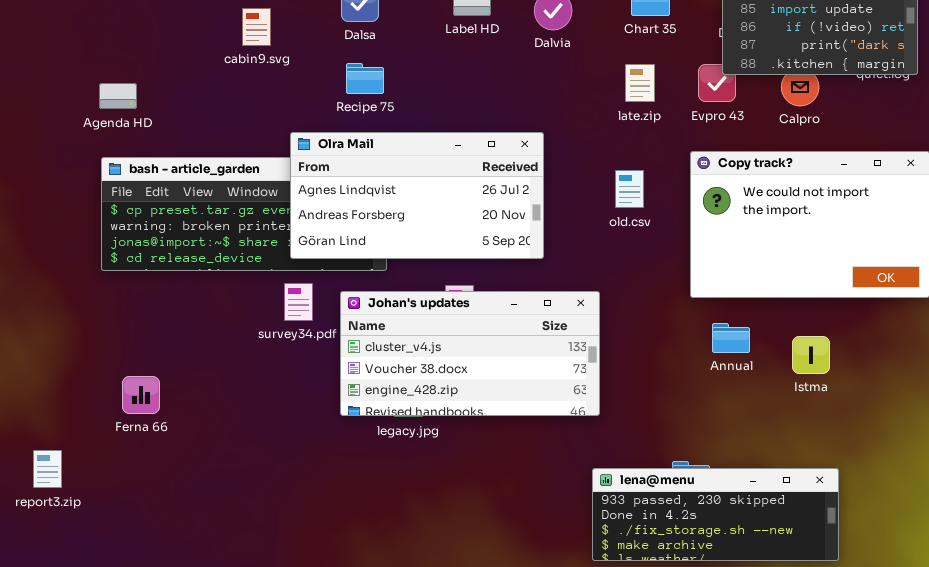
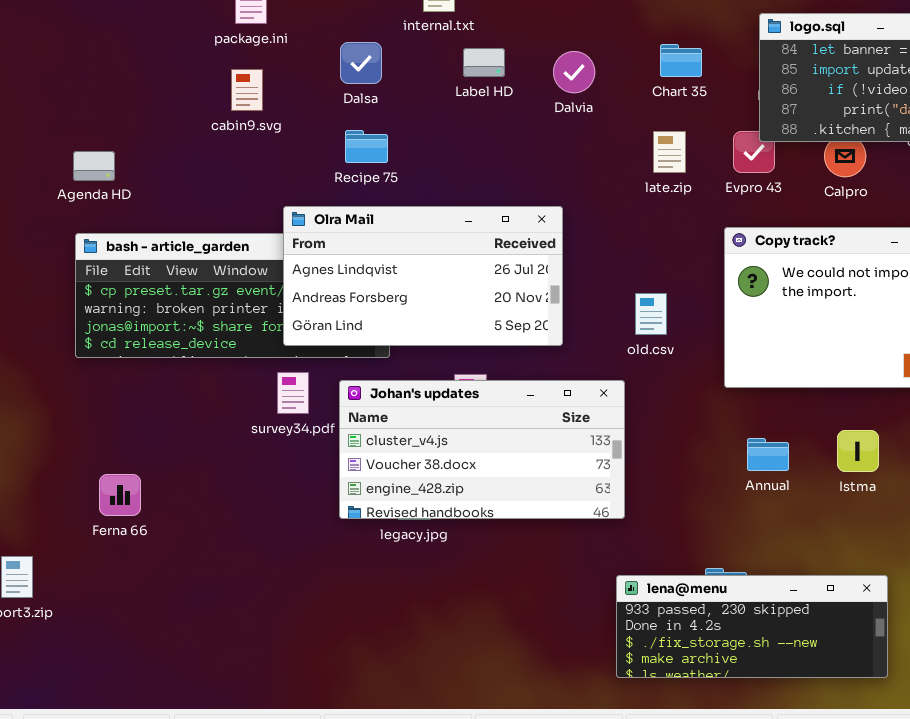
old.csv: [615,170,644,208] -> [635,293,667,335], moved
Annual: [712,323,750,353] -> [747,438,789,471], moved

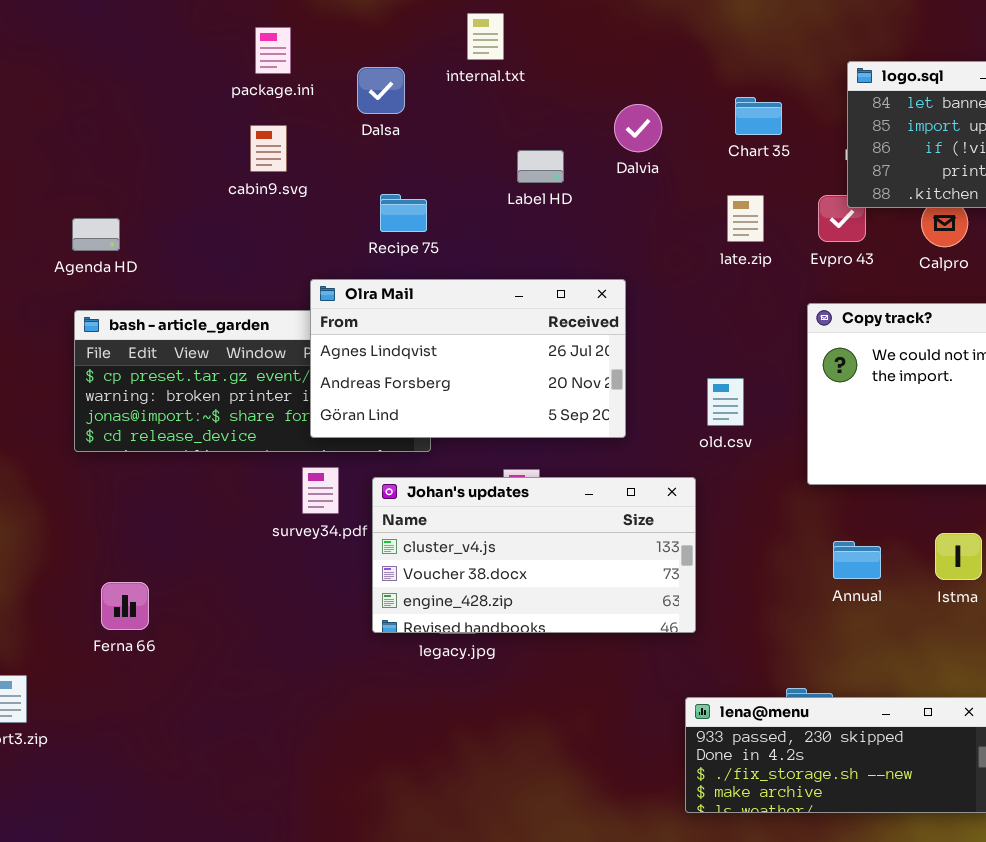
Dalsa: [340,42,382,84] -> [357,67,405,114], moved
Label HD: [463,48,505,77] -> [517,150,564,183], moved

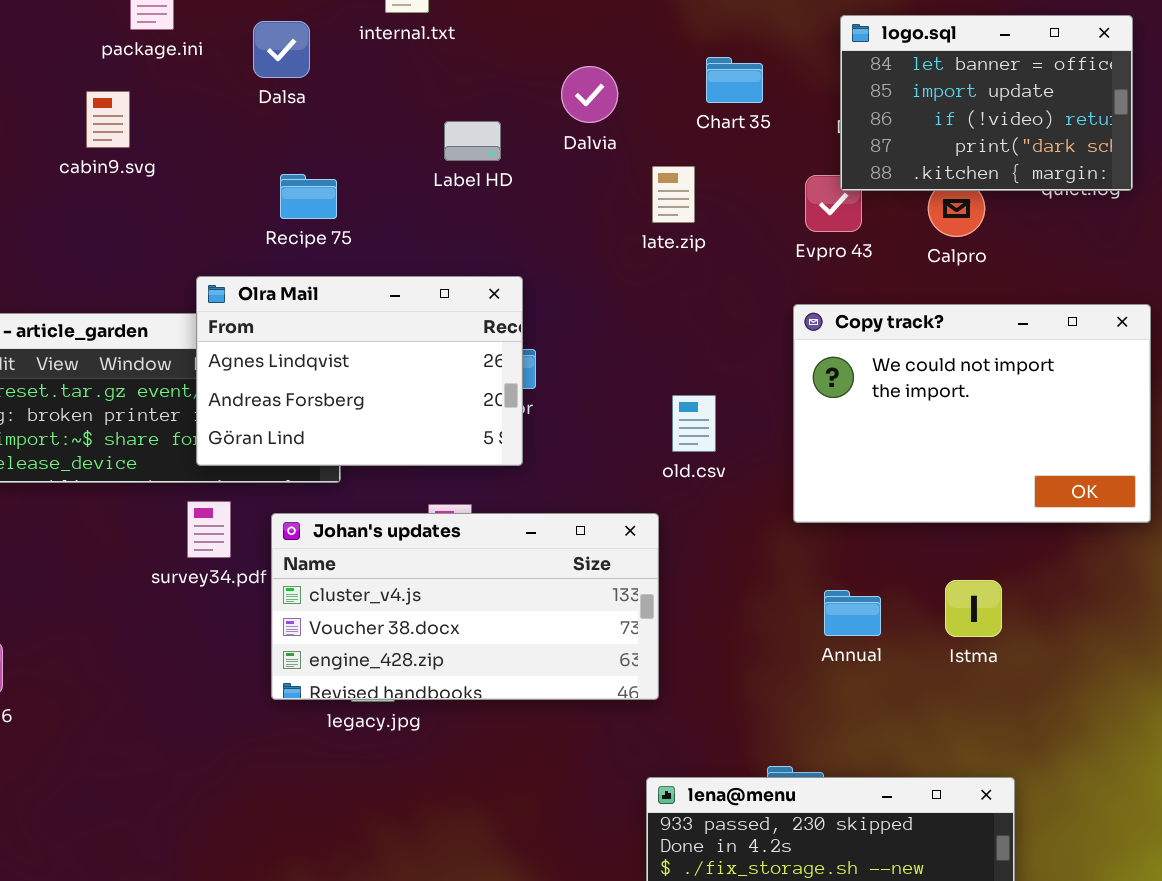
cabin9.svg: [250,125,287,172] -> [86,91,130,148], moved
late.zip: [727,195,764,242] -> [652,166,695,223], moved
Olra Mail: [310,279,626,438] -> [196,276,523,466], resized

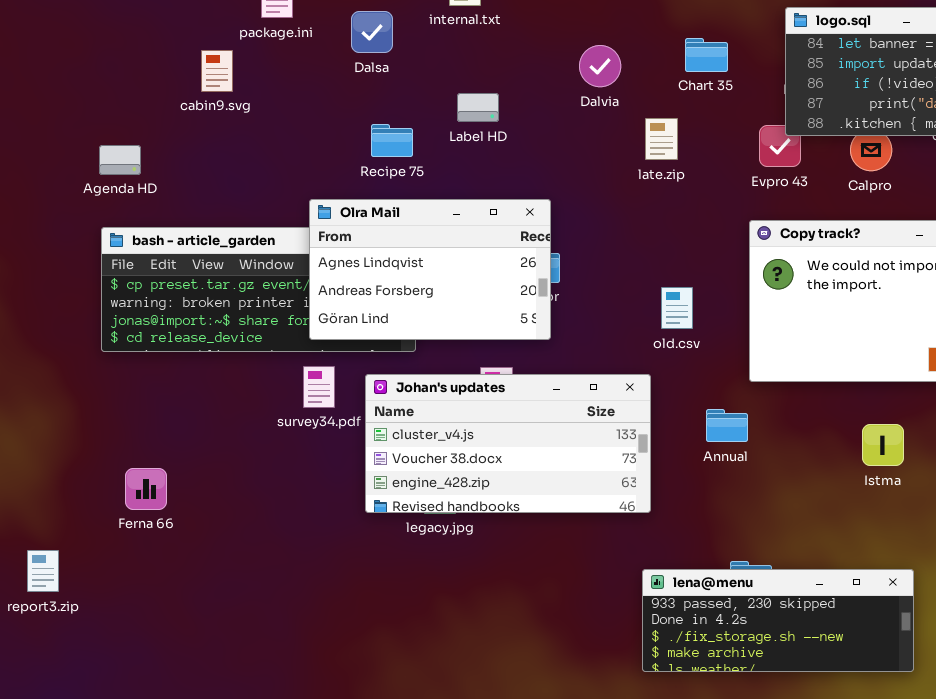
cabin9.svg: [86,91,130,148] -> [201,50,233,92], moved
Label HD: [444,121,501,161] -> [457,93,499,122], moved
Annual: [824,590,881,636] -> [706,409,748,442], moved

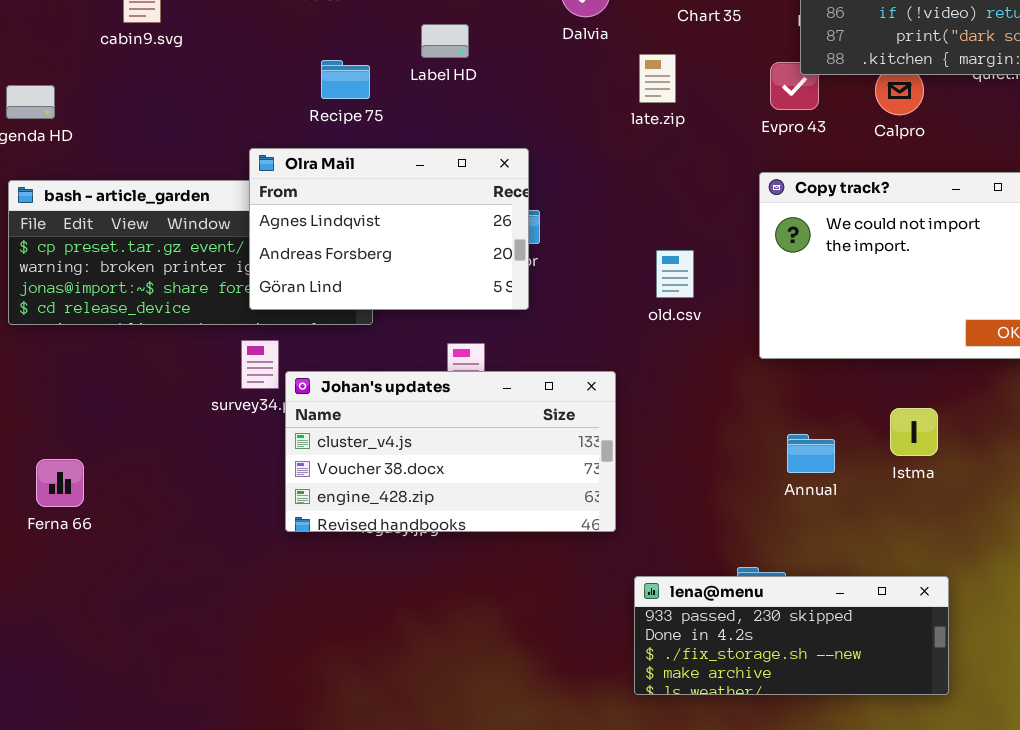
Johan's updates: [365,374,651,513] -> [285,371,616,532], moved
Annual: [706,409,748,442] -> [787,434,835,473], moved

